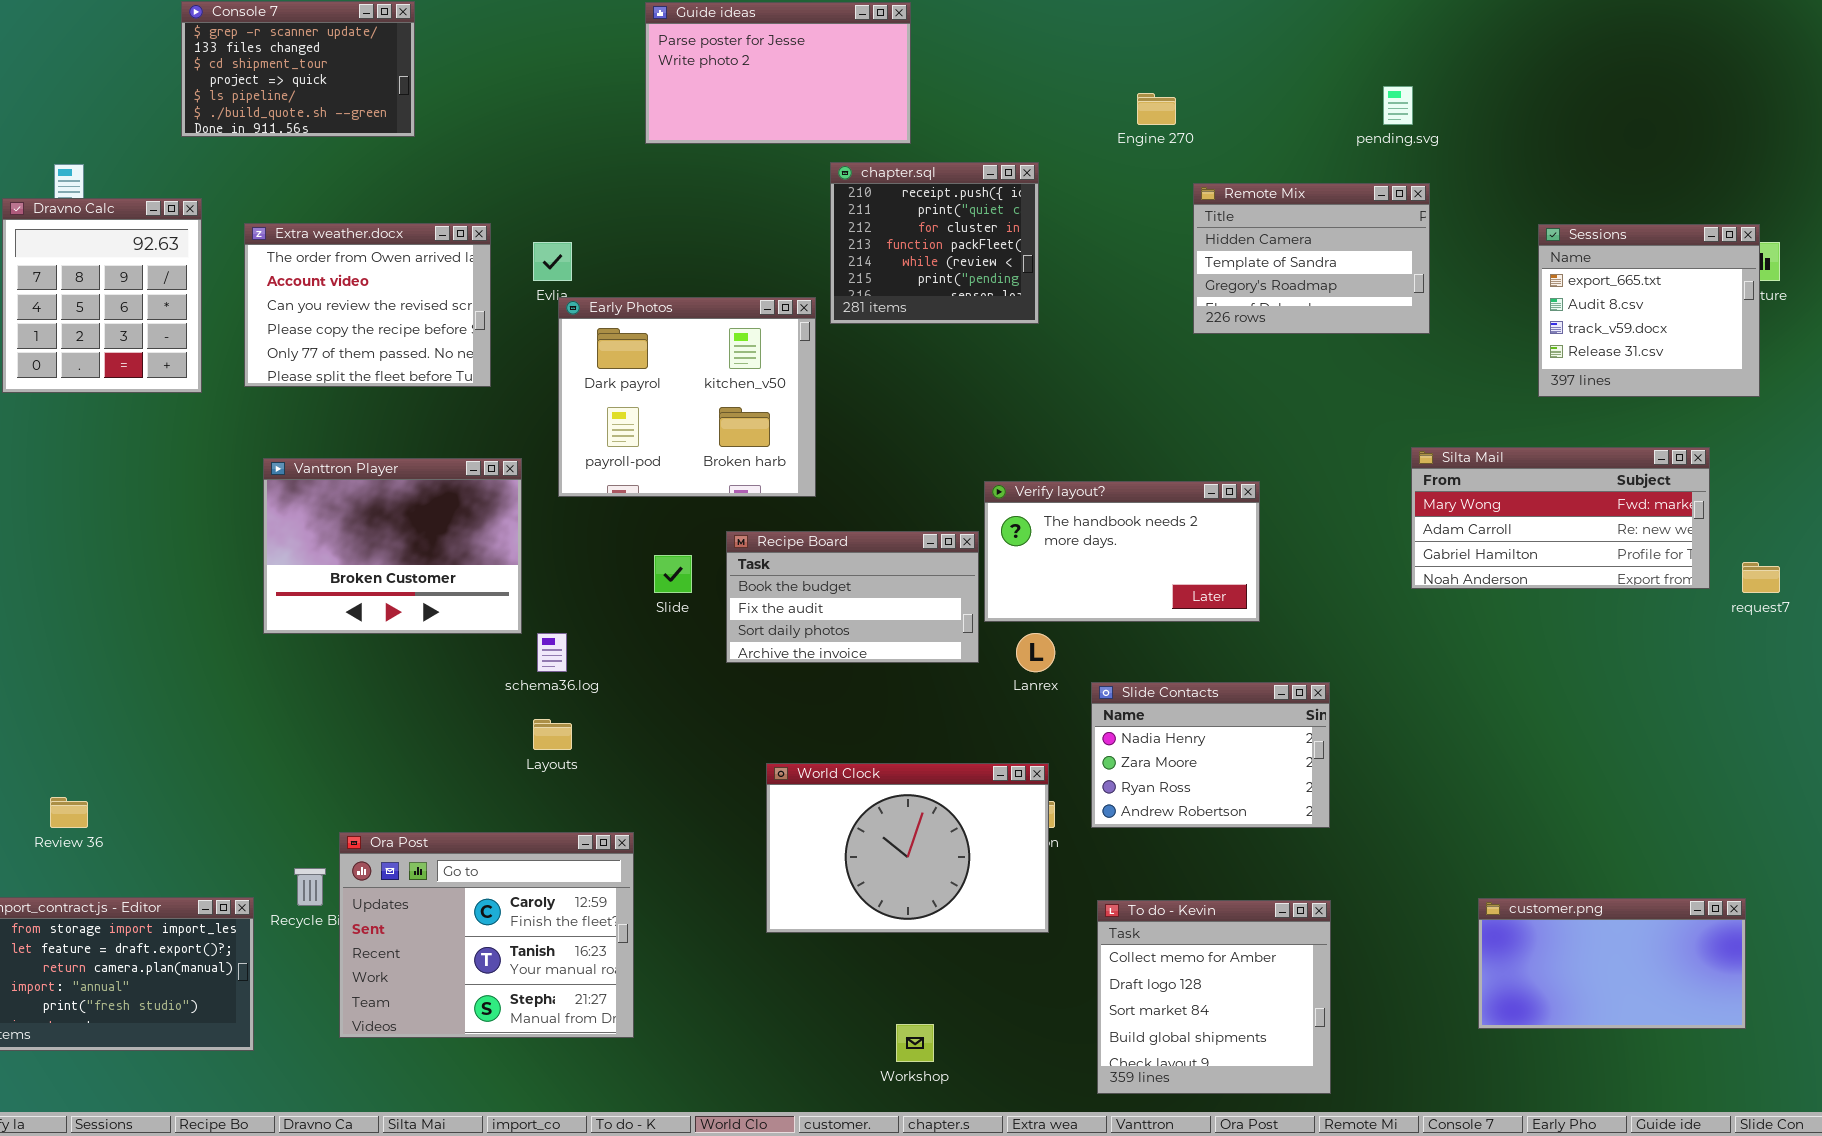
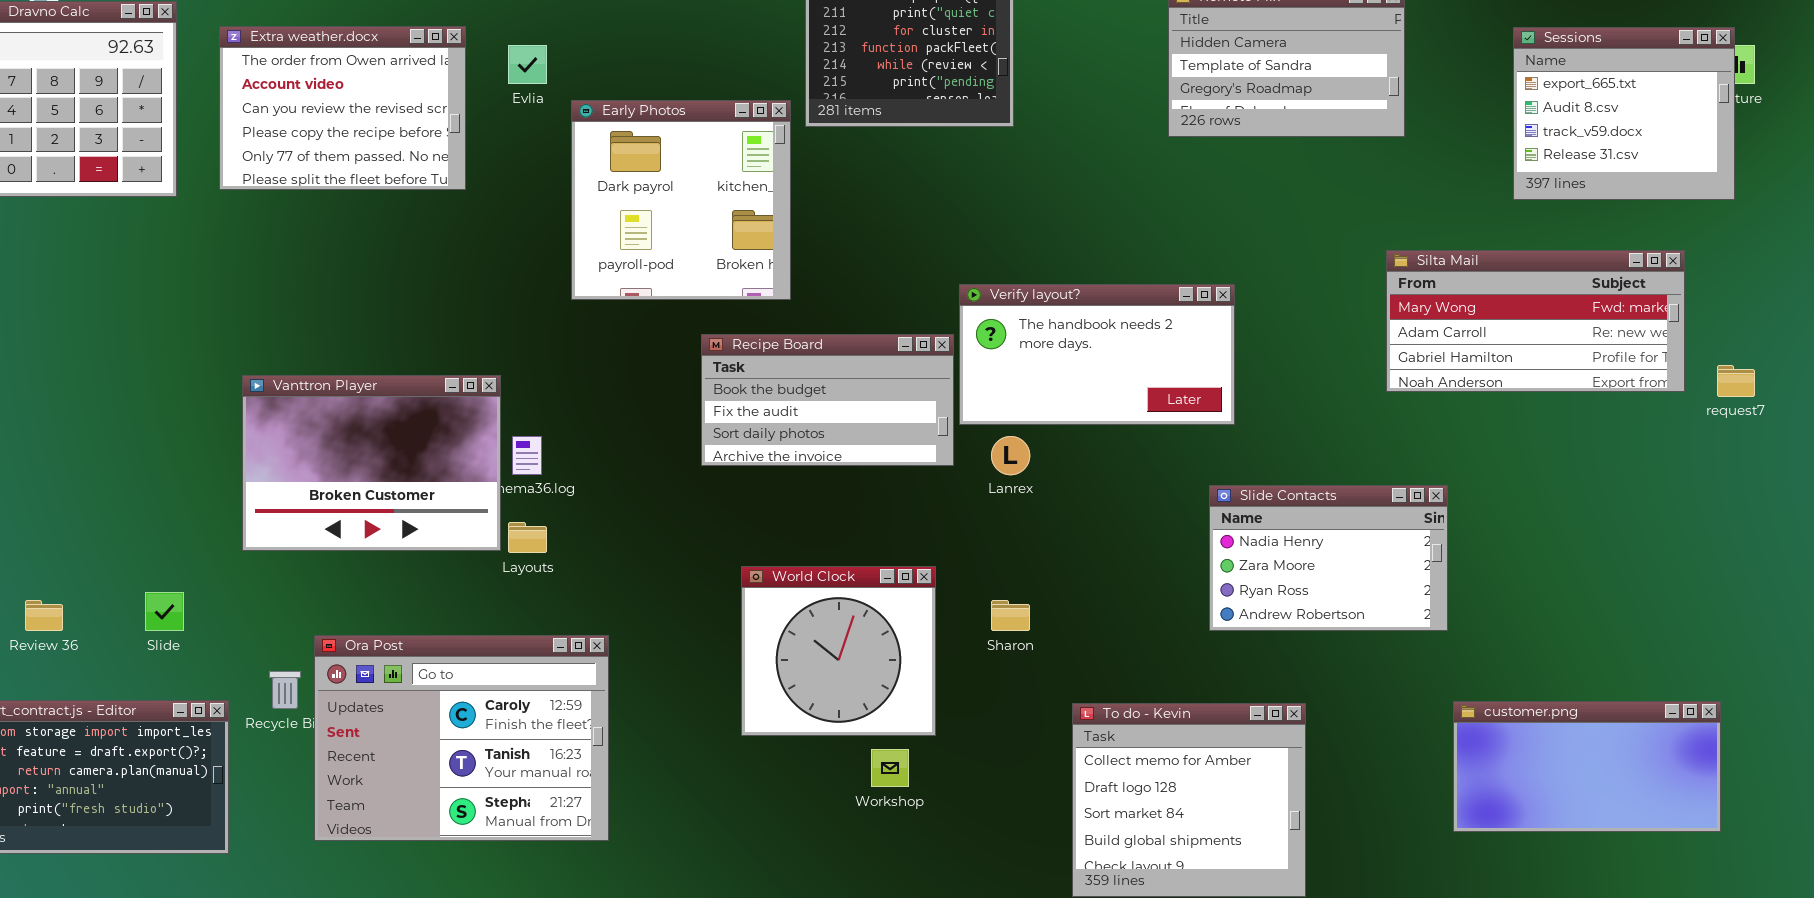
Early Photos: [558,297,816,497] -> [571,100,791,300], resized
Vanttron Player: [263,458,522,634] -> [242,375,501,551], moved
Slide: [654,555,692,593] -> [145,592,184,631], moved
Slide Contacts: [1091,682,1330,828] -> [1209,485,1448,631], moved
World Clock: [766,763,1049,933] -> [741,566,936,736], resized
Workshop: [896,1024,934,1062] -> [871,749,909,787], moved

